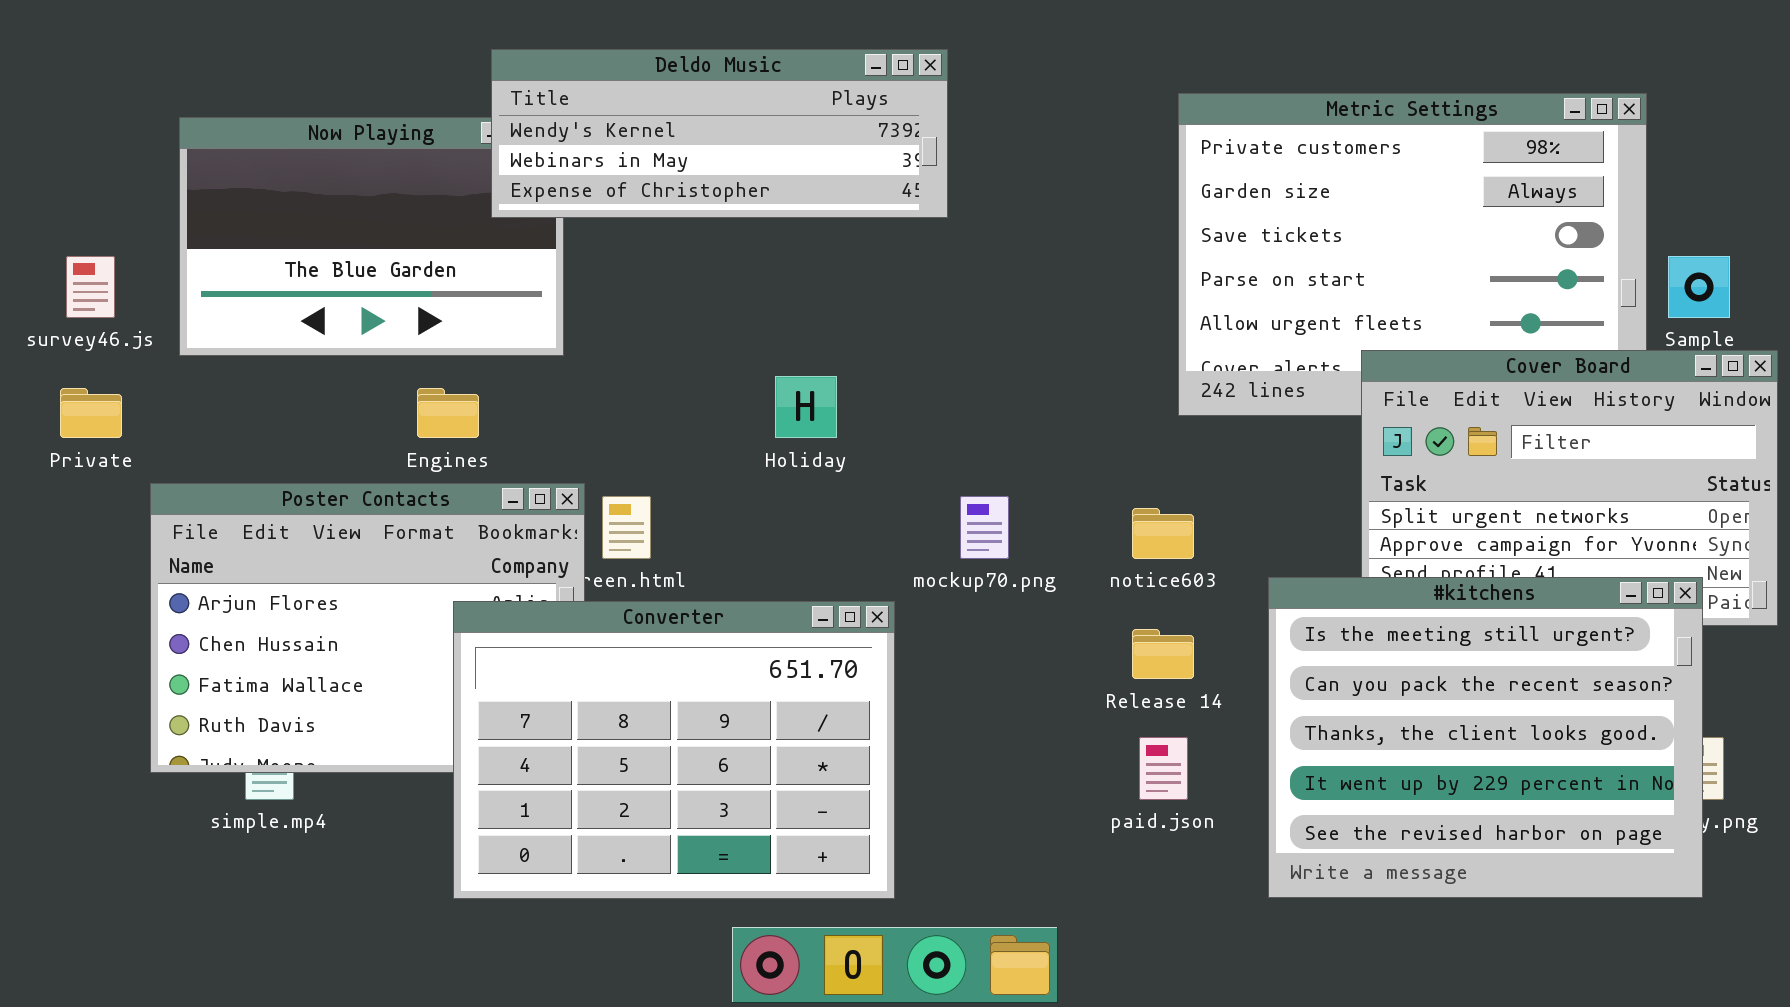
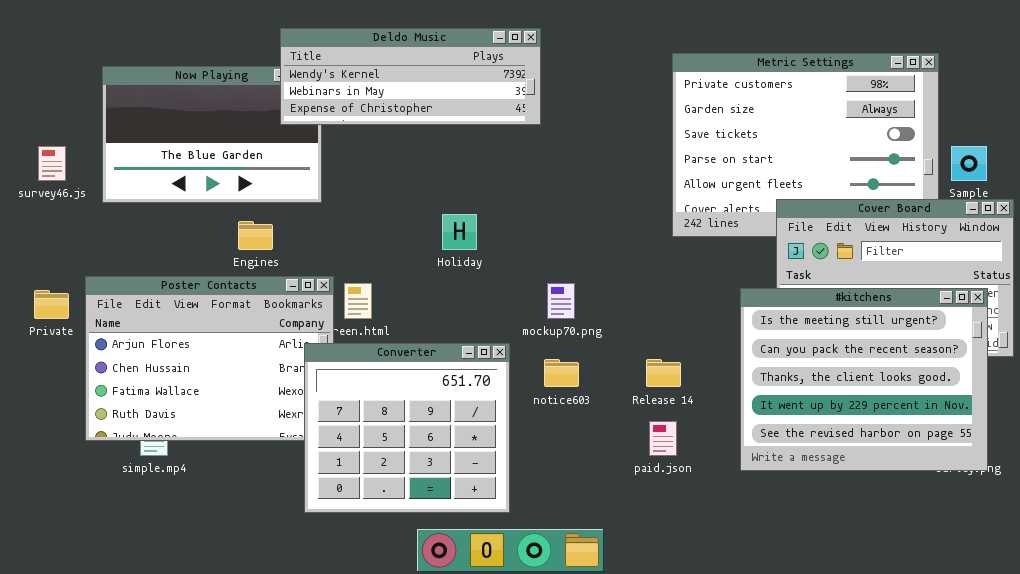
Private: [60,388,122,438] -> [34,290,69,319], moved
notice603: [1132,508,1194,559] -> [544,359,579,387], moved
#kitchens: [1268,577,1703,898] -> [740,288,988,471], moved
Converter: [453,601,895,899] -> [304,343,510,513], resized

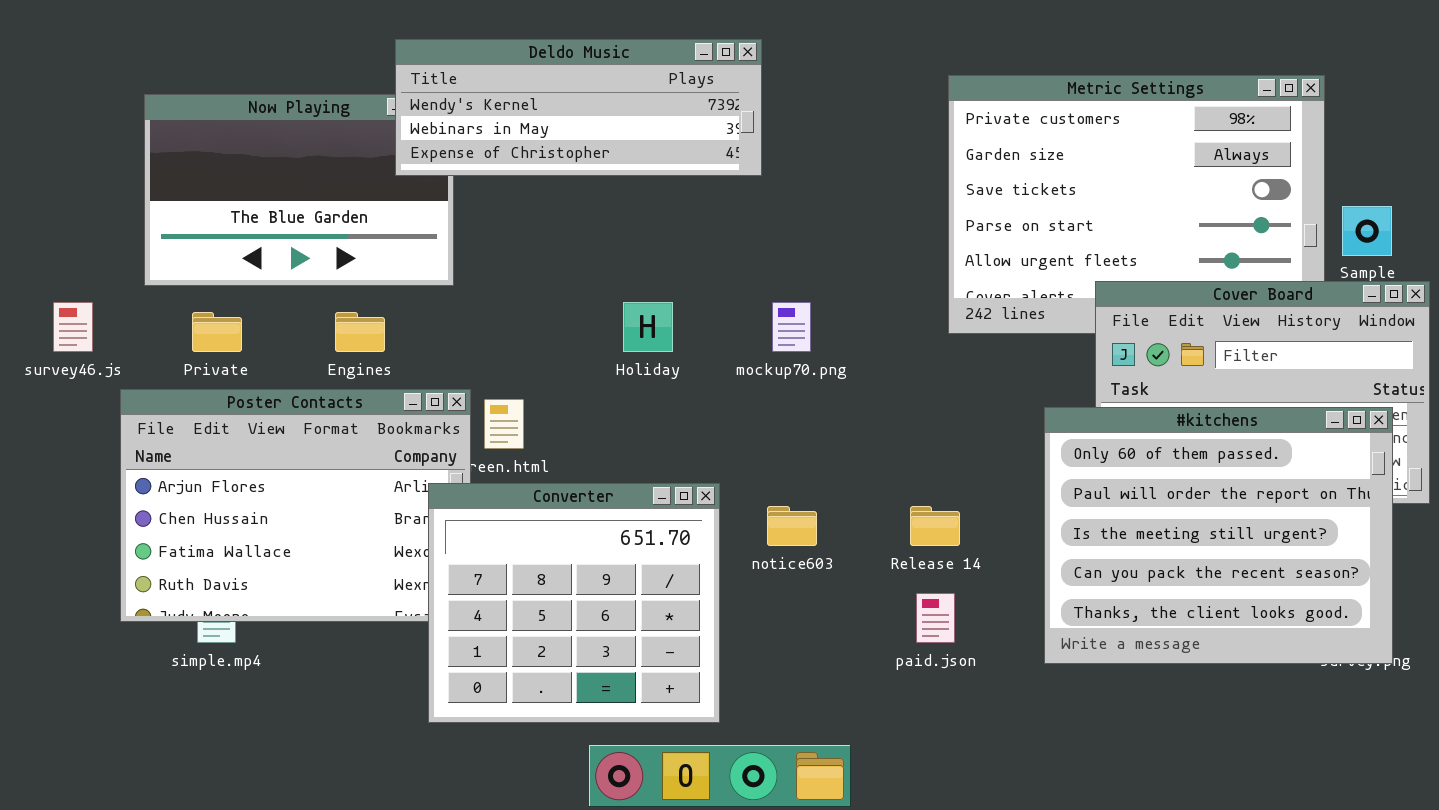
survey46.js: [38,146,66,181] -> [53,302,93,352], moved
mockup70.png: [547,283,575,319] -> [772,302,811,352], moved
#kitchens: [740,288,988,471] -> [1044,407,1393,664], scrolled up 2 rows
Private: [34,290,69,319] -> [192,312,242,352], moved

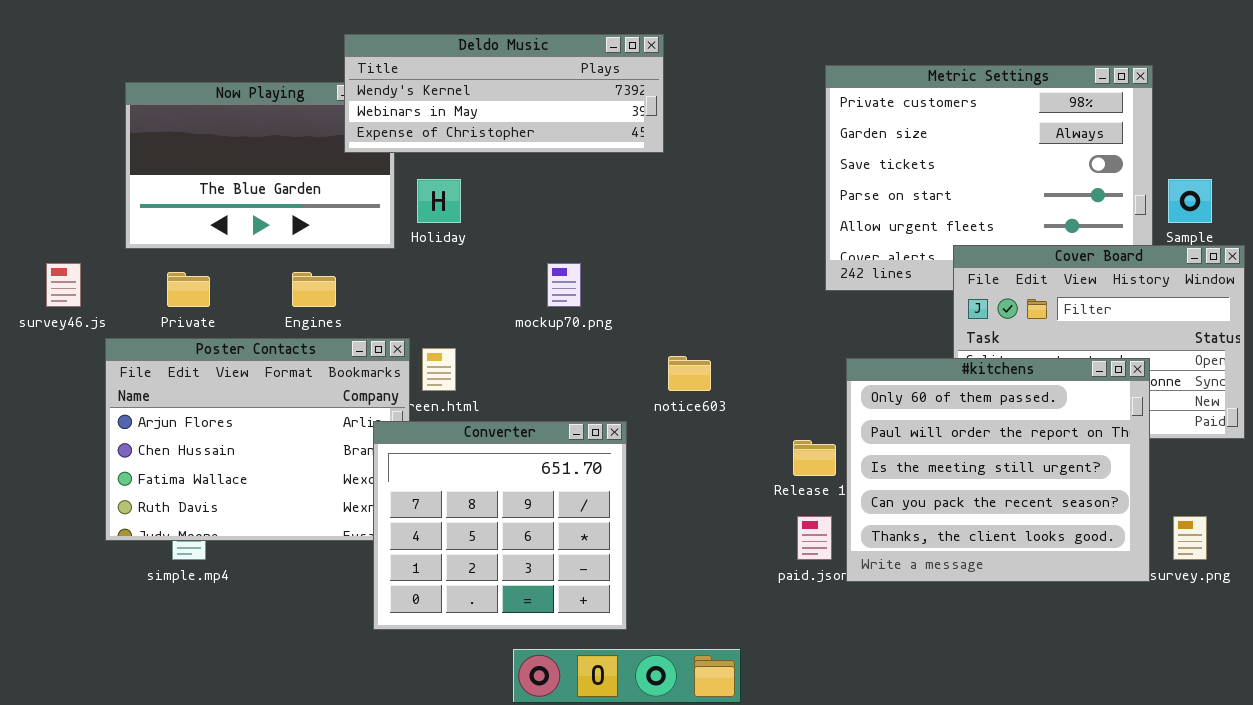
Holiday: [623,302,673,352] -> [417,179,461,223], moved
mockup70.png: [772,302,811,352] -> [547,263,581,307], moved
#kitchens: [1044,407,1393,664] -> [846,358,1150,582], moved
notice603: [767,506,817,546] -> [668,356,711,391], moved

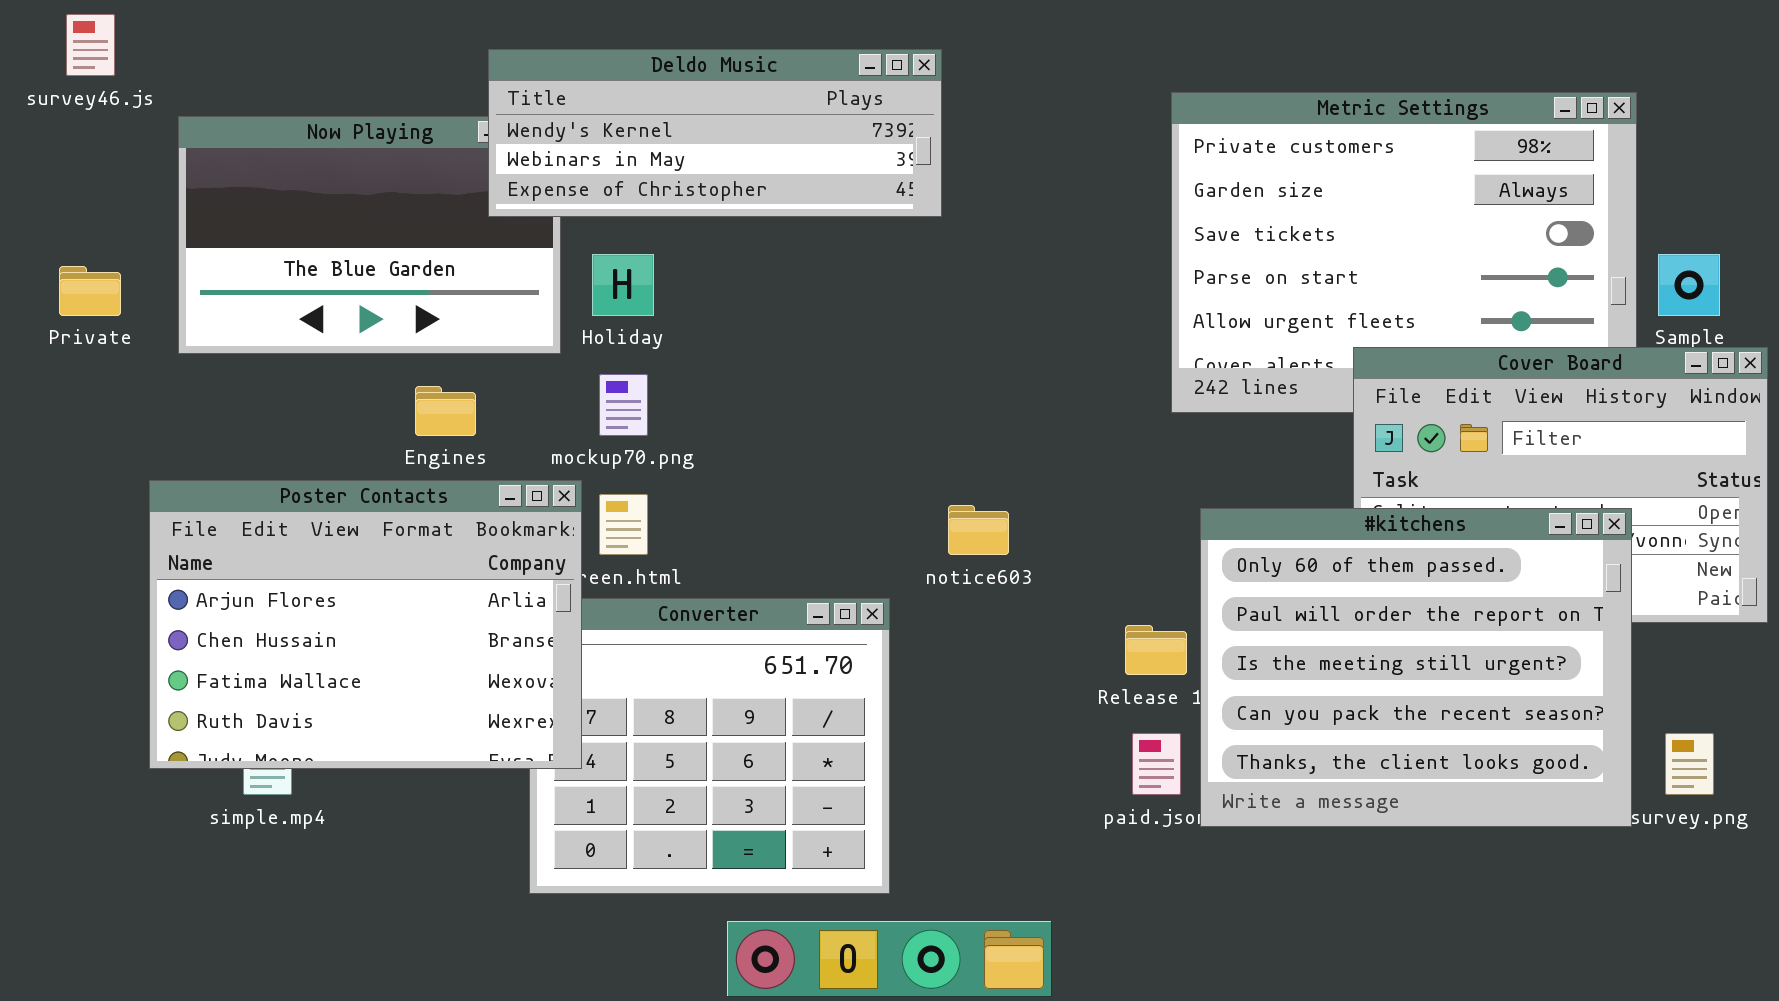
survey46.js: [46,263,81,307] -> [66,14,115,76], moved
mockup70.png: [547,263,581,307] -> [599,374,648,436], moved
Private: [167,272,210,307] -> [59,266,121,316], moved
Poster Contacts: [105,338,410,541] -> [149,480,582,769], raised

